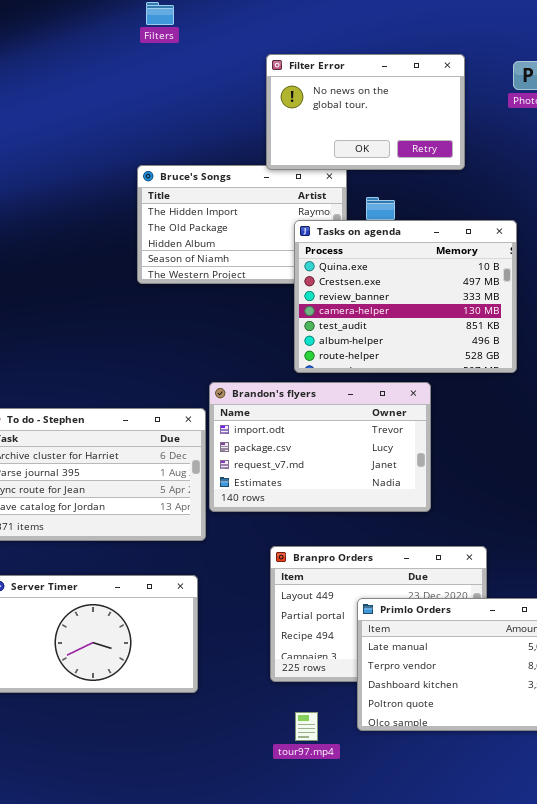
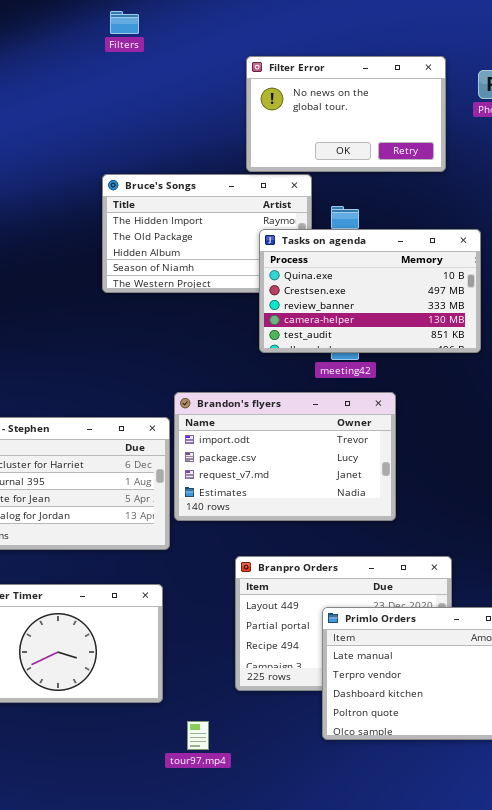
Filter Error: [266,54,465,170] -> [246,56,446,172], moved
Tasks on agenda: [294,220,517,373] -> [259,229,481,353], resized
tour97.mp4: [295,712,318,741] -> [187,721,209,750], moved

